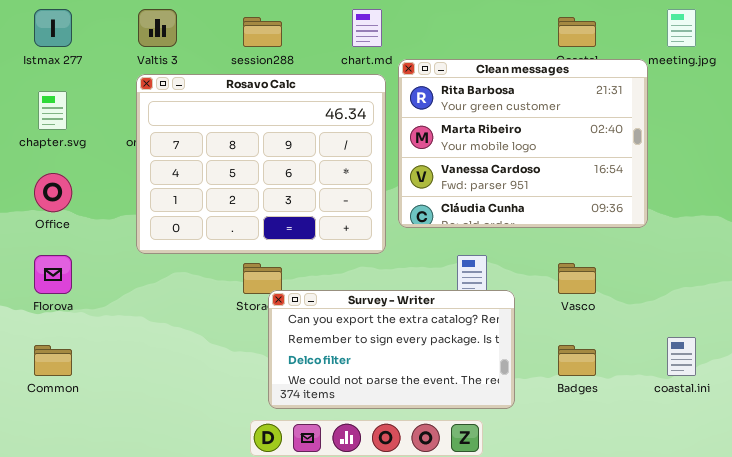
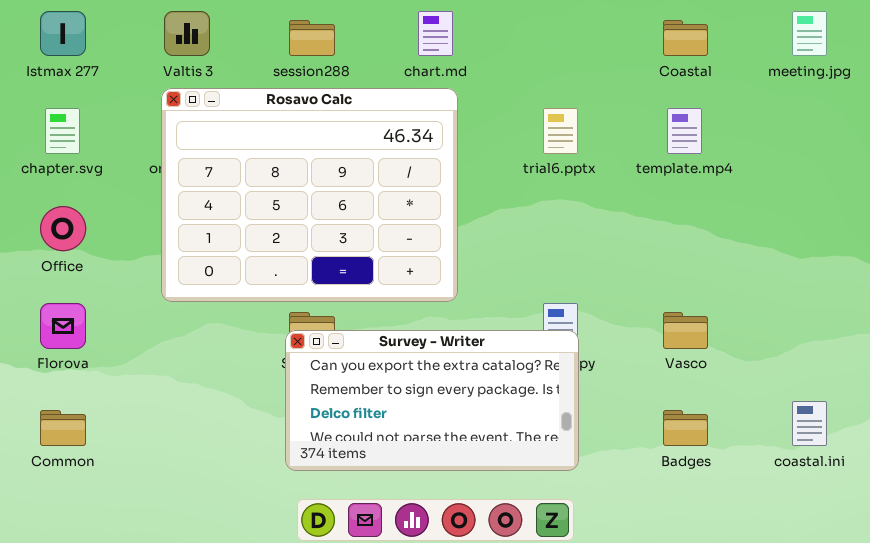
Clean messages: [398,59,648,228] -> none, closed
Survey - Writer: [268,290,515,409] -> [285,330,579,471], moved

